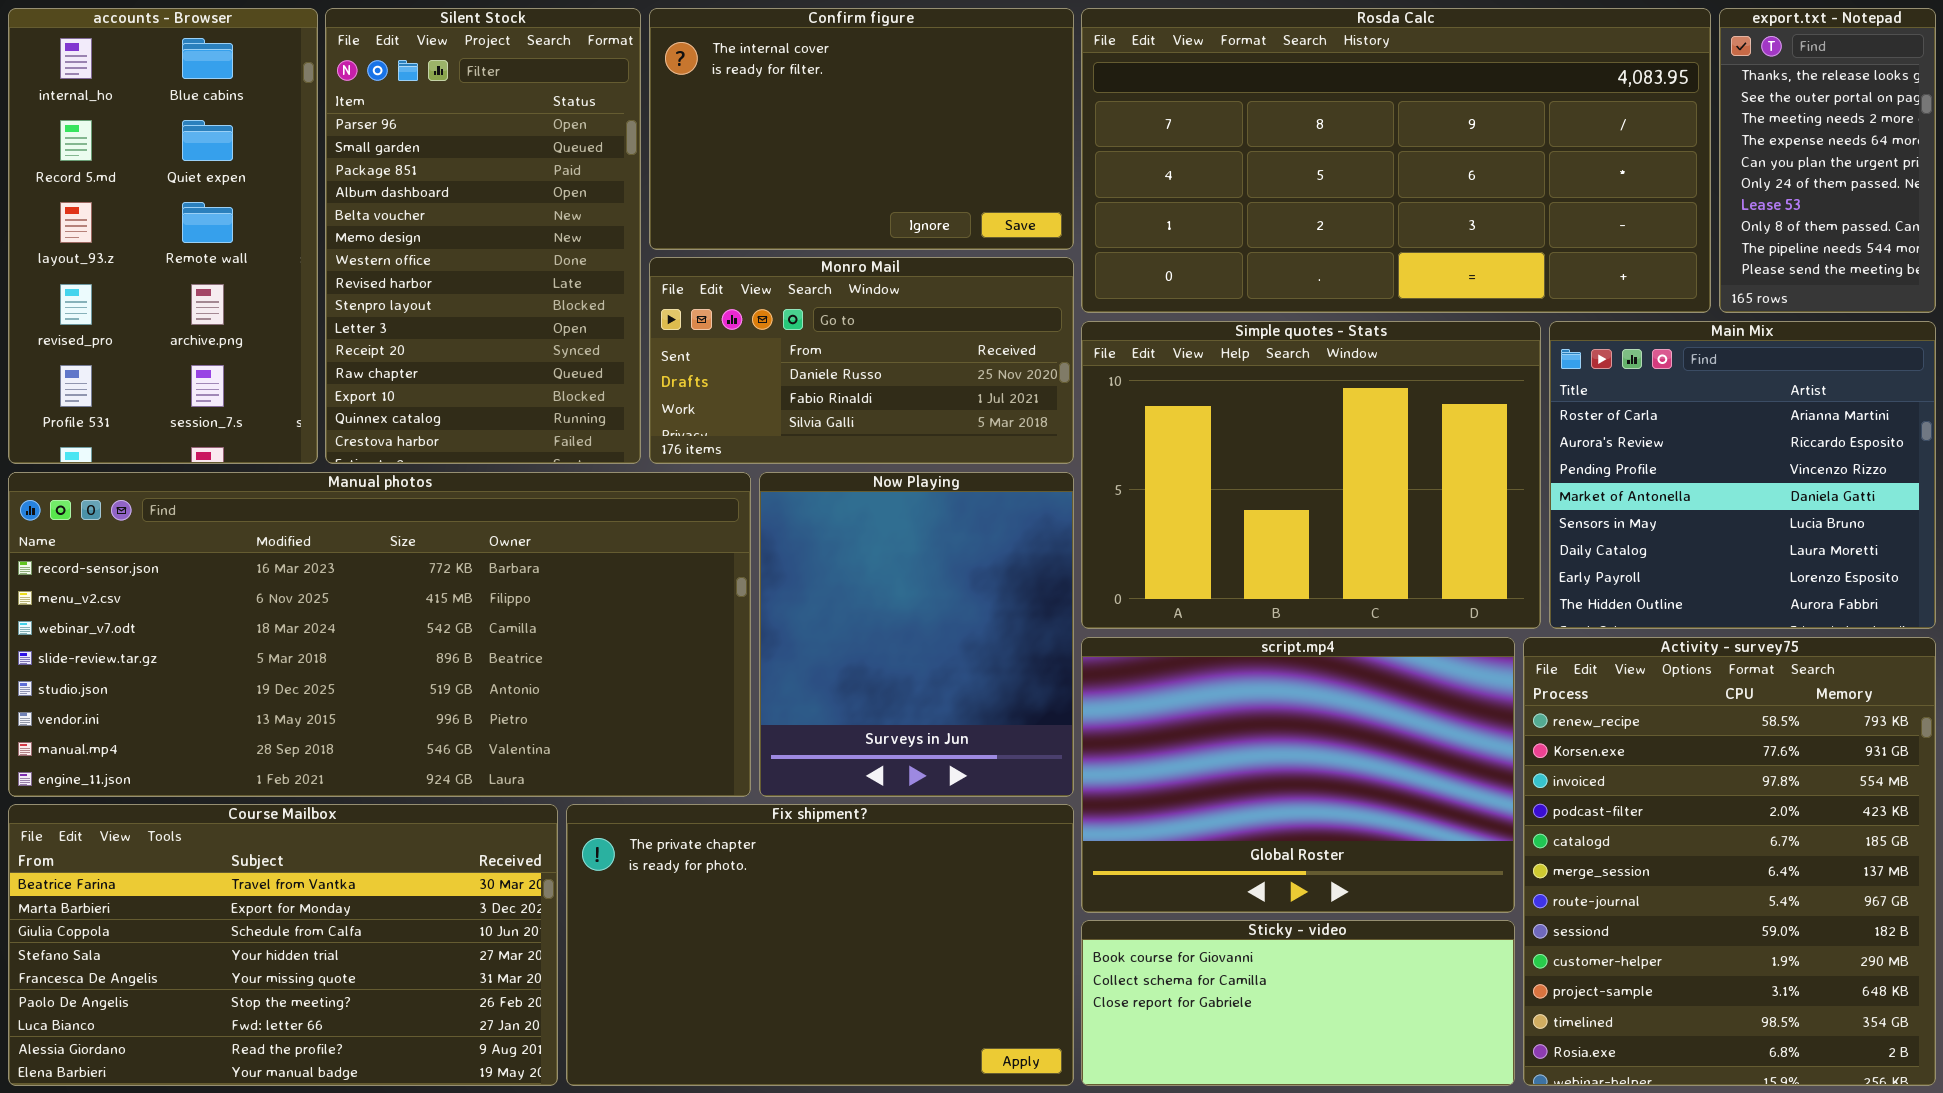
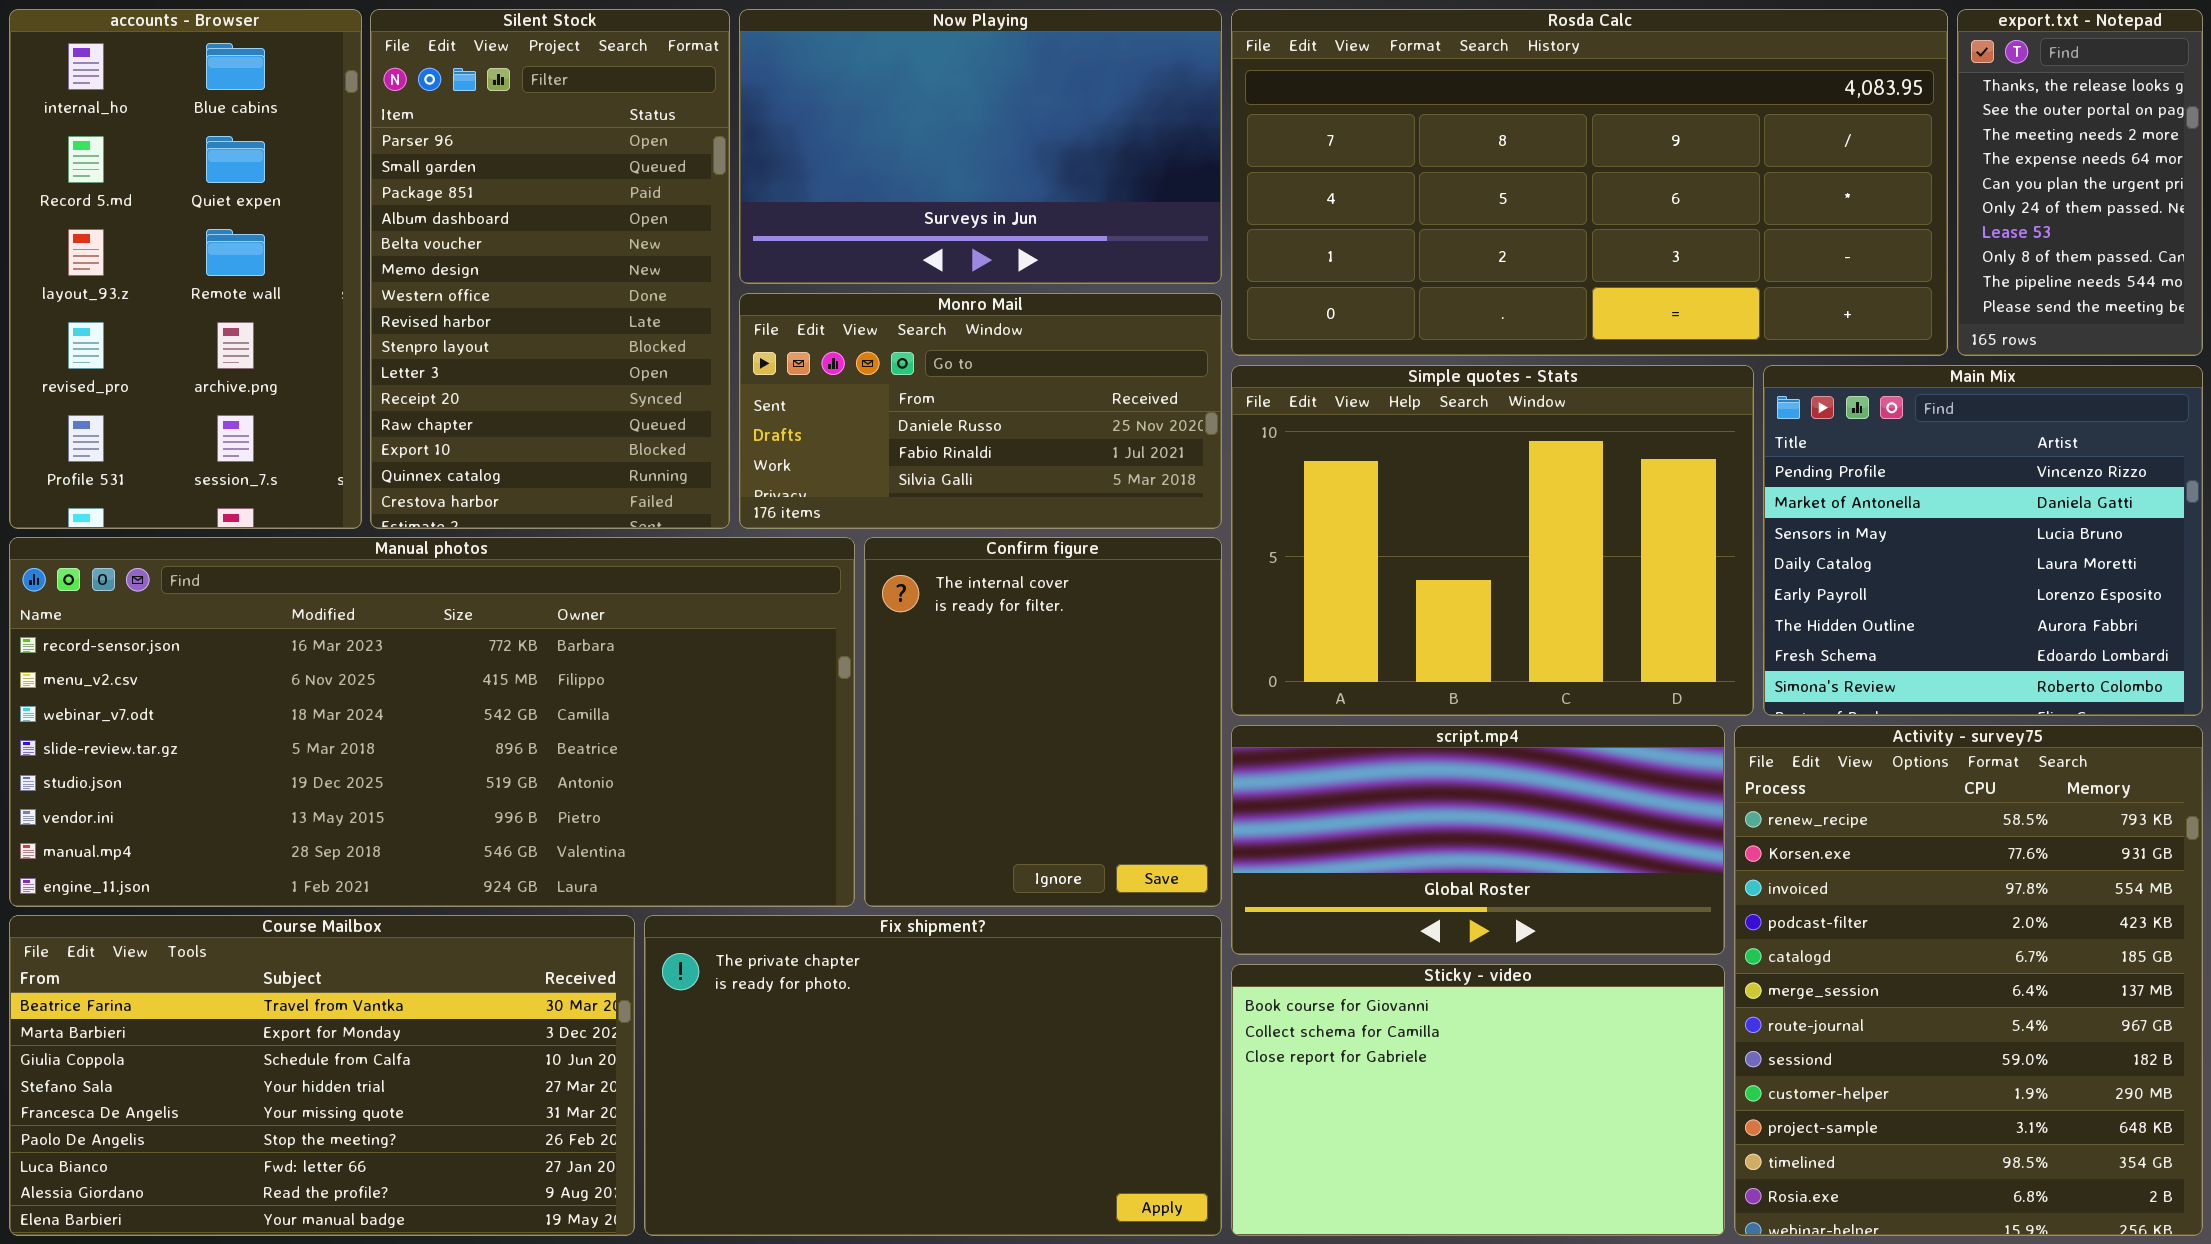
Confirm figure: [649,8,1074,250] -> [864,537,1222,907], moved, resized
Main Mix: [1549,321,1936,629] -> [1763,365,2203,716], scrolled down 2 rows
Now Playing: [759,472,1074,797] -> [739,9,1222,284], moved, resized
script.mp4: [1081,637,1515,913] -> [1231,725,1725,955], resized
Sticky - video: [1081,920,1515,1086] -> [1231,964,1725,1236], resized

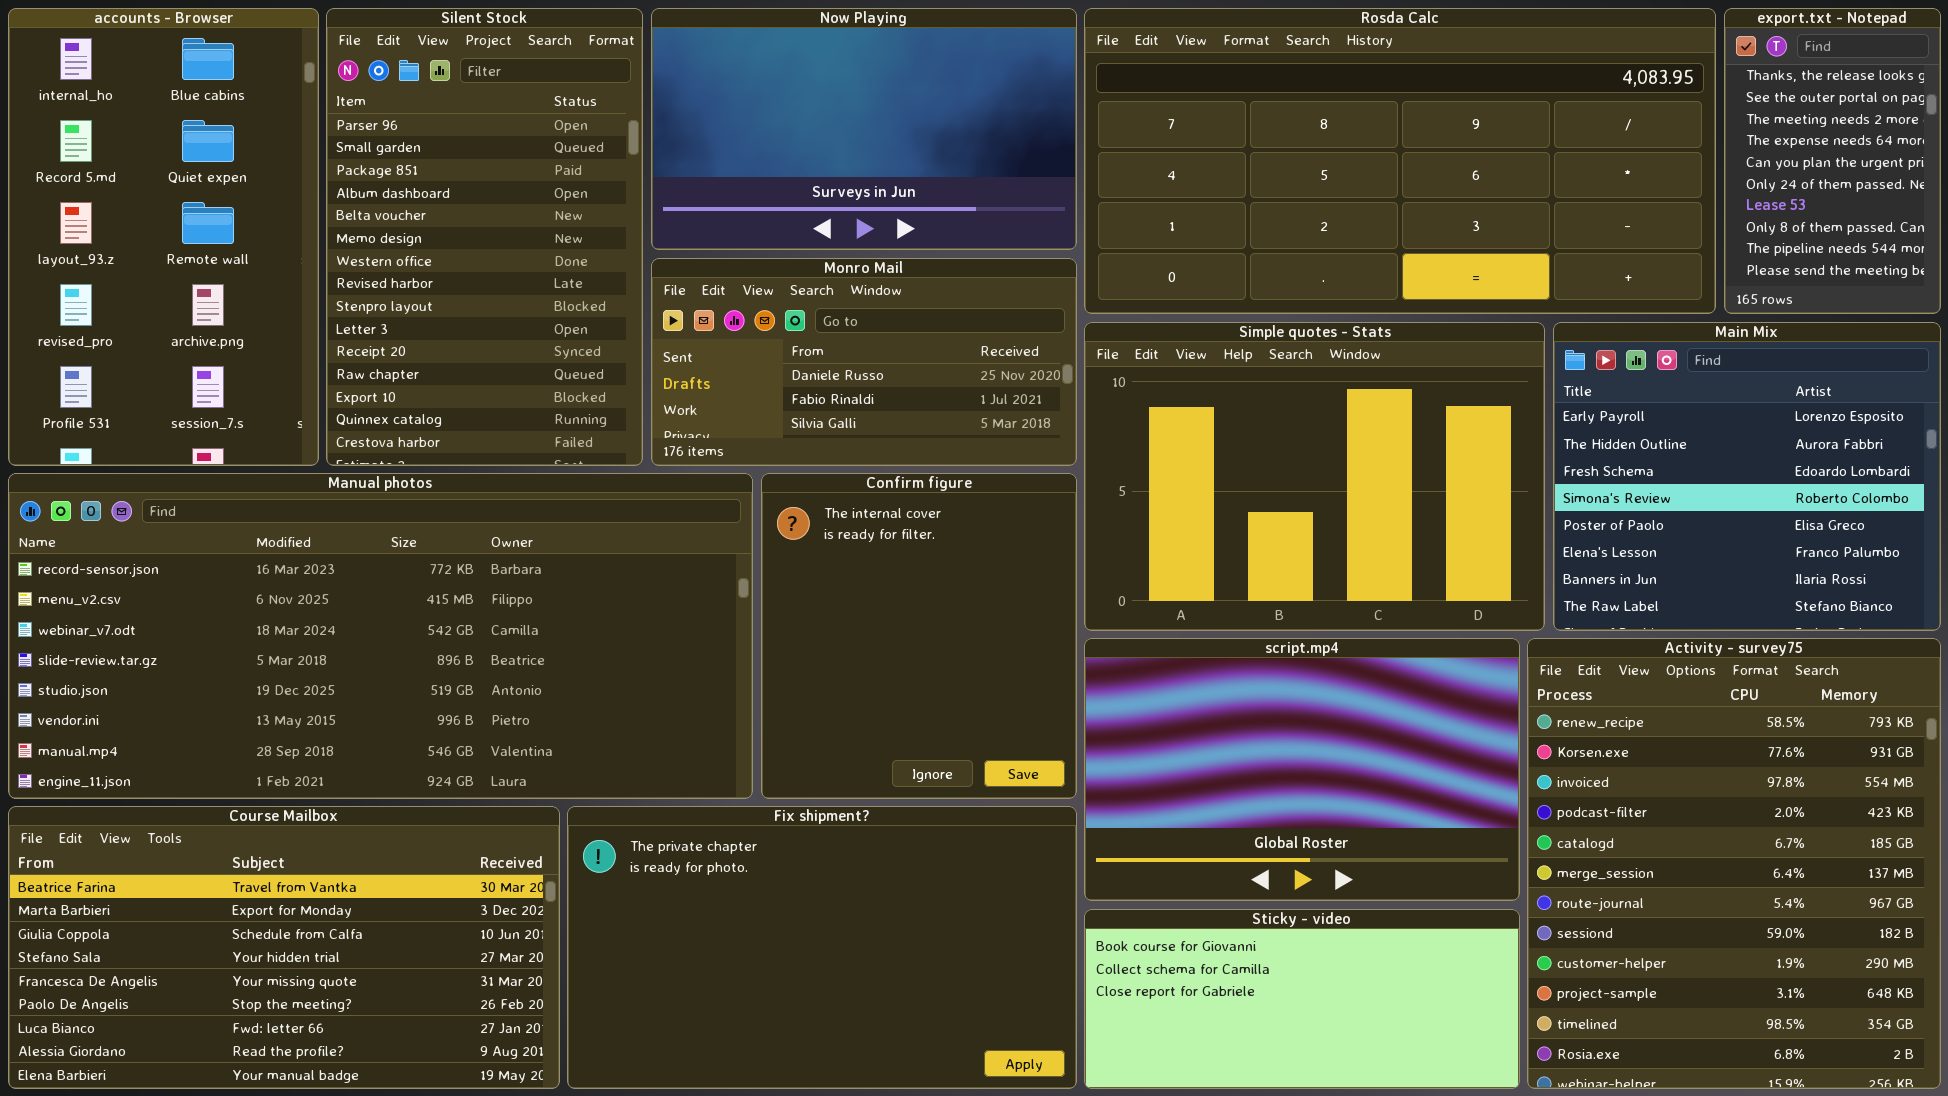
Main Mix: [1763,365,2203,716] -> [1553,322,1941,631], scrolled down 4 rows
script.mp4: [1231,725,1725,955] -> [1084,638,1520,901], resized
Sticky - video: [1231,964,1725,1236] -> [1084,909,1520,1089], resized

